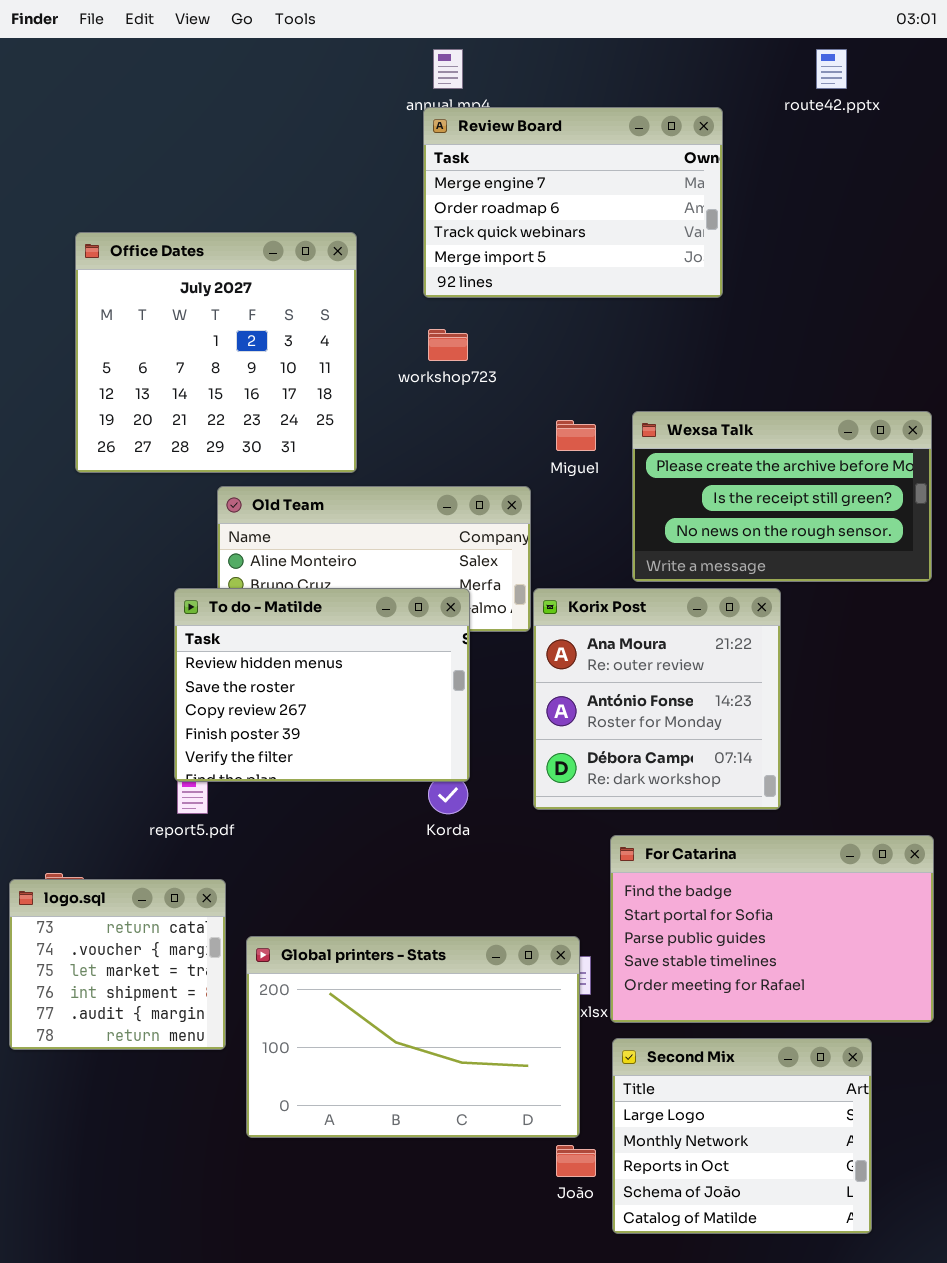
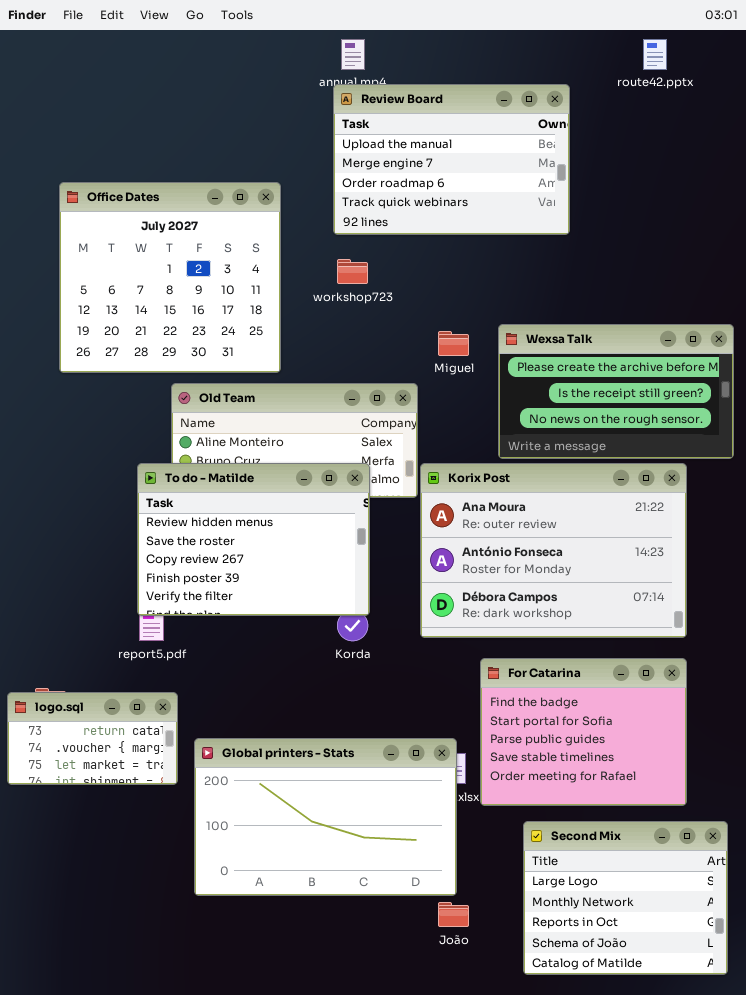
Review Board: [423,107,723,298] -> [333,84,570,235], scrolled up 1 row
Korix Post: [533,588,781,810] -> [420,463,687,638], resized
For Catarina: [610,835,934,1023] -> [480,658,687,806], resized
logo.sql: [9,879,226,1050] -> [7,692,178,785], resized
Second Mix: [612,1038,872,1234] -> [523,821,728,975], moved

